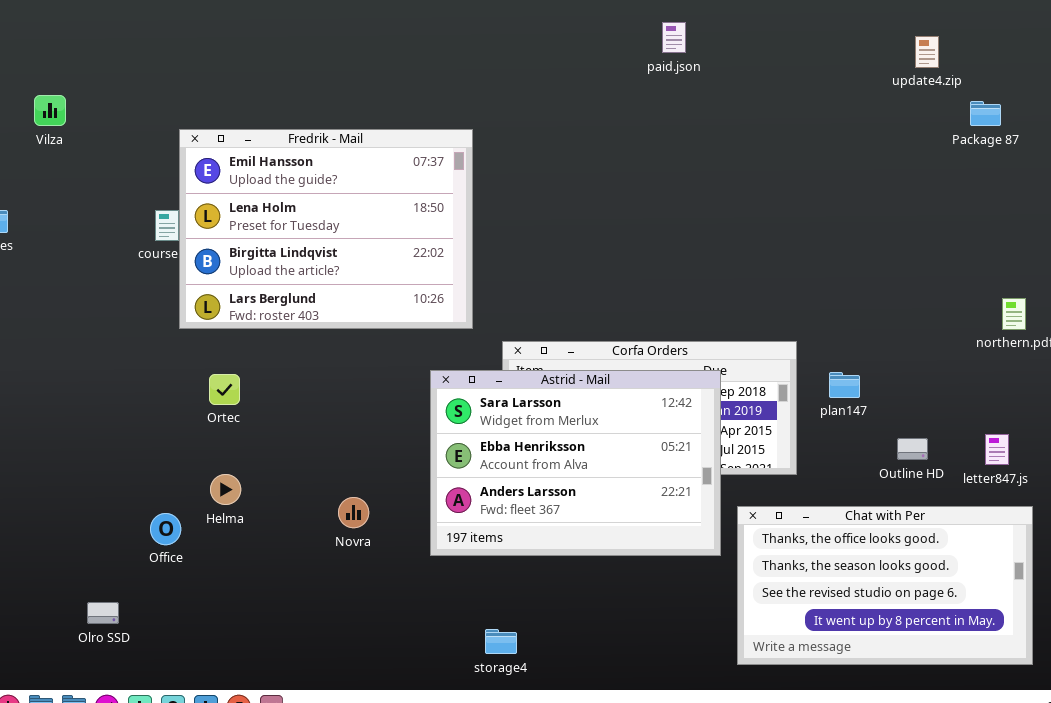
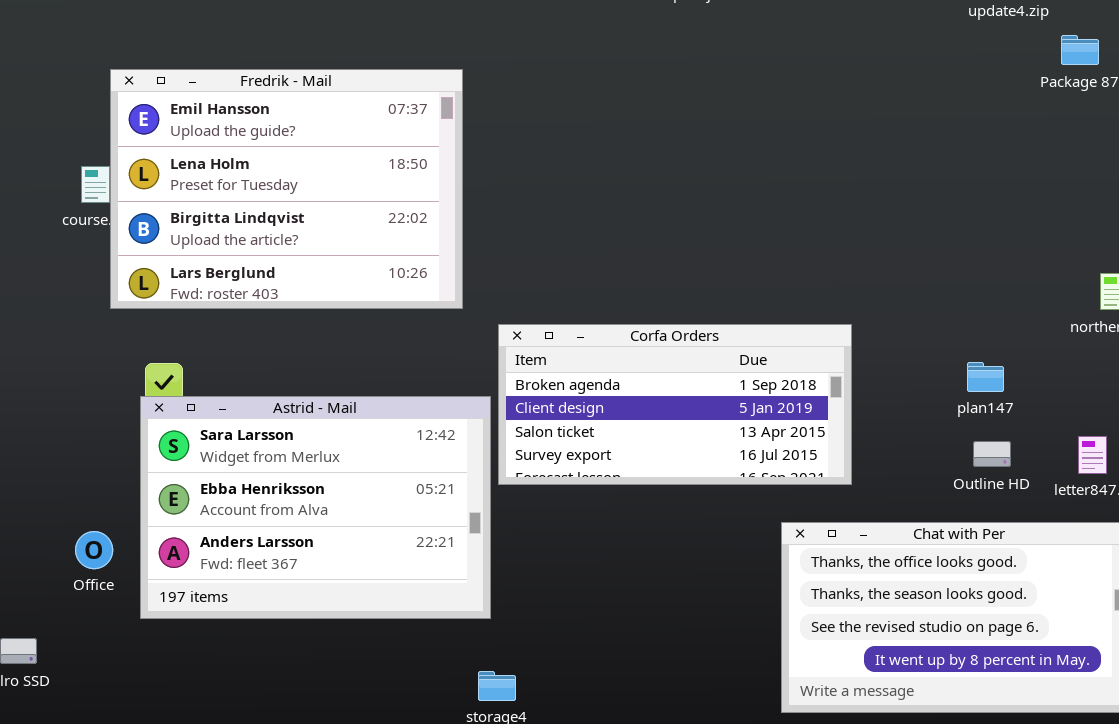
Astrid - Mail: [430,370,721,556] -> [140,396,491,619], moved
plan147: [829,372,860,398] -> [967,362,1004,392], moved

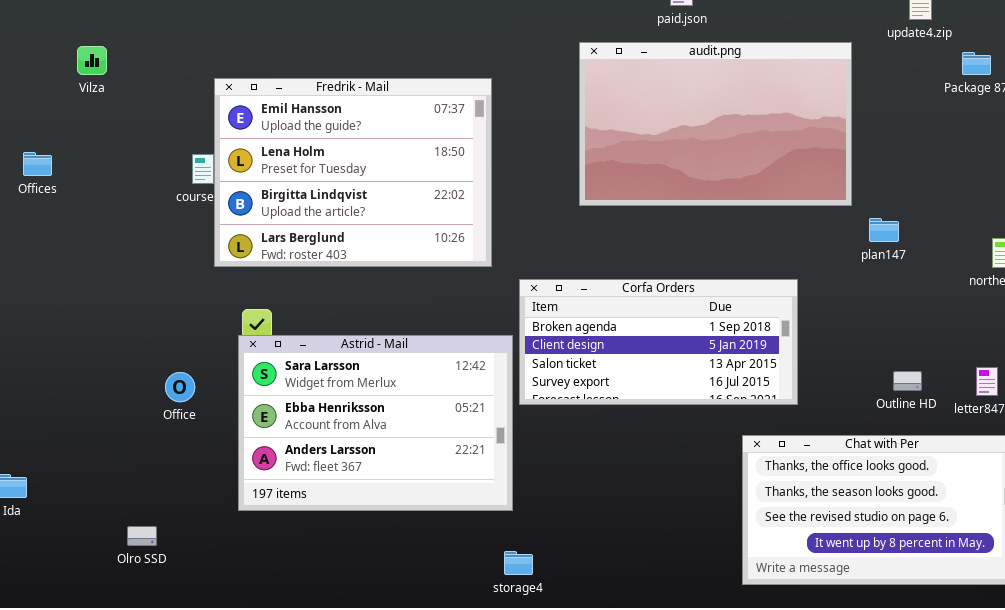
audit.png: none -> [579,42,852,206], opened
plan147: [967,362,1004,392] -> [869,218,899,242], moved
Office: [75,531,113,569] -> [165,372,195,402], moved

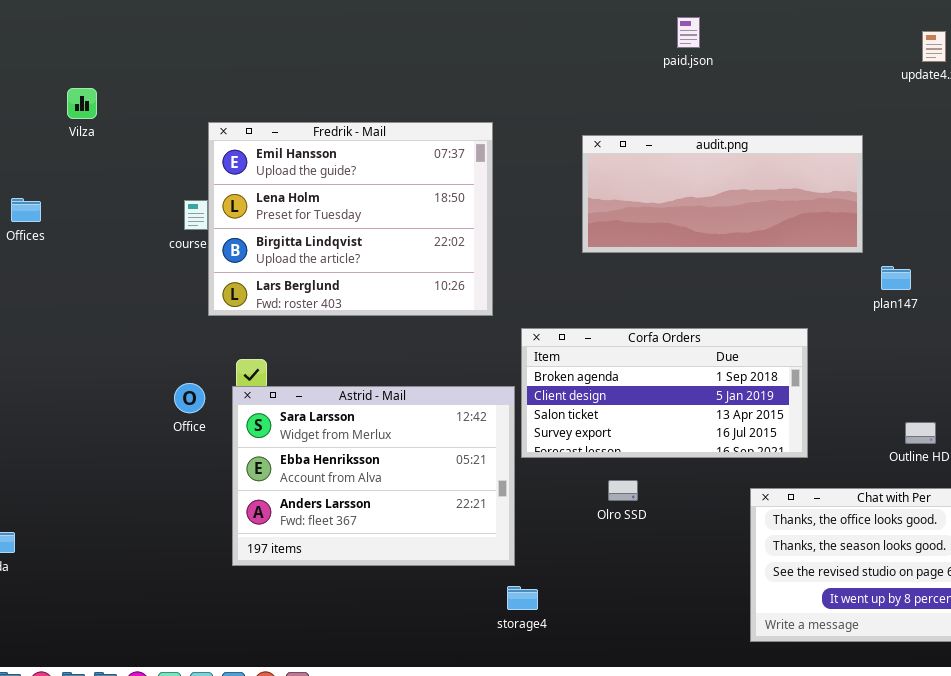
audit.png: [579,42,852,206] -> [582,135,863,253], resized
Office: [165,372,195,402] -> [174,383,205,413], moved
Olro SSD: [127,526,157,546] -> [608,480,638,501], moved
storage4: [504,551,533,575] -> [507,586,538,610], moved

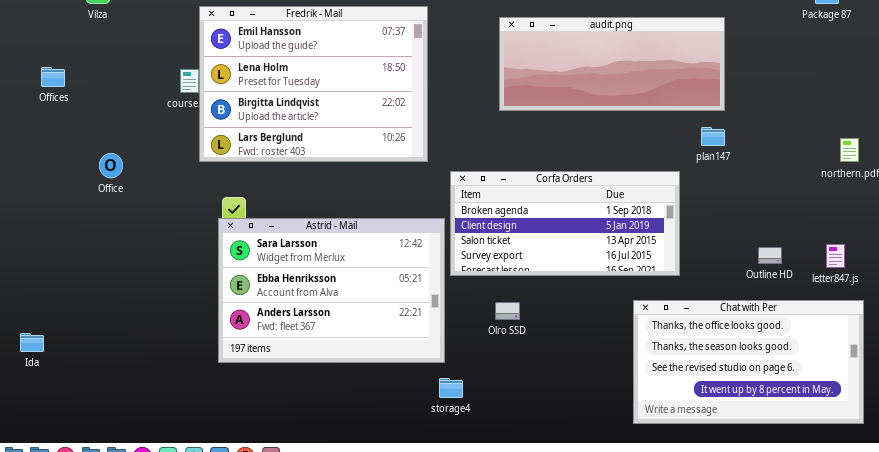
plan147: [881,266,911,290] -> [701,127,725,146], moved
Office: [174,383,205,413] -> [99,153,123,178], moved
Olro SSD: [608,480,638,501] -> [495,302,520,320], moved

